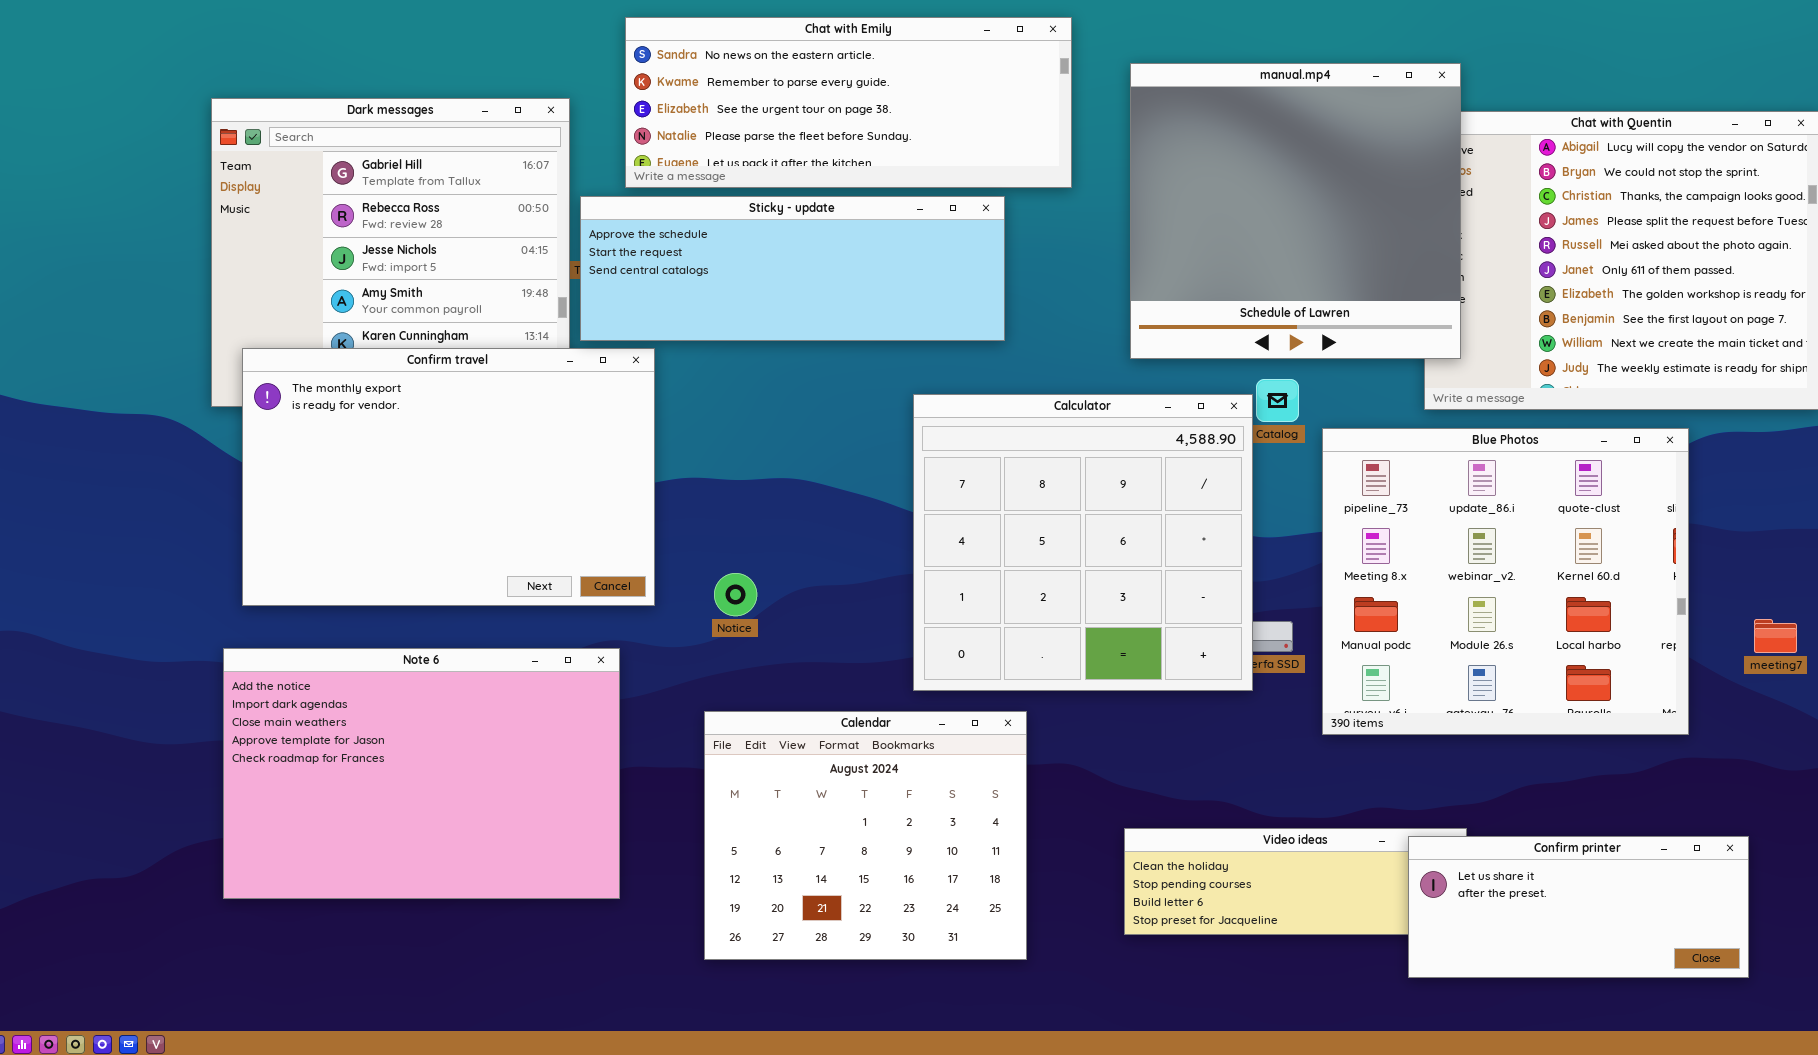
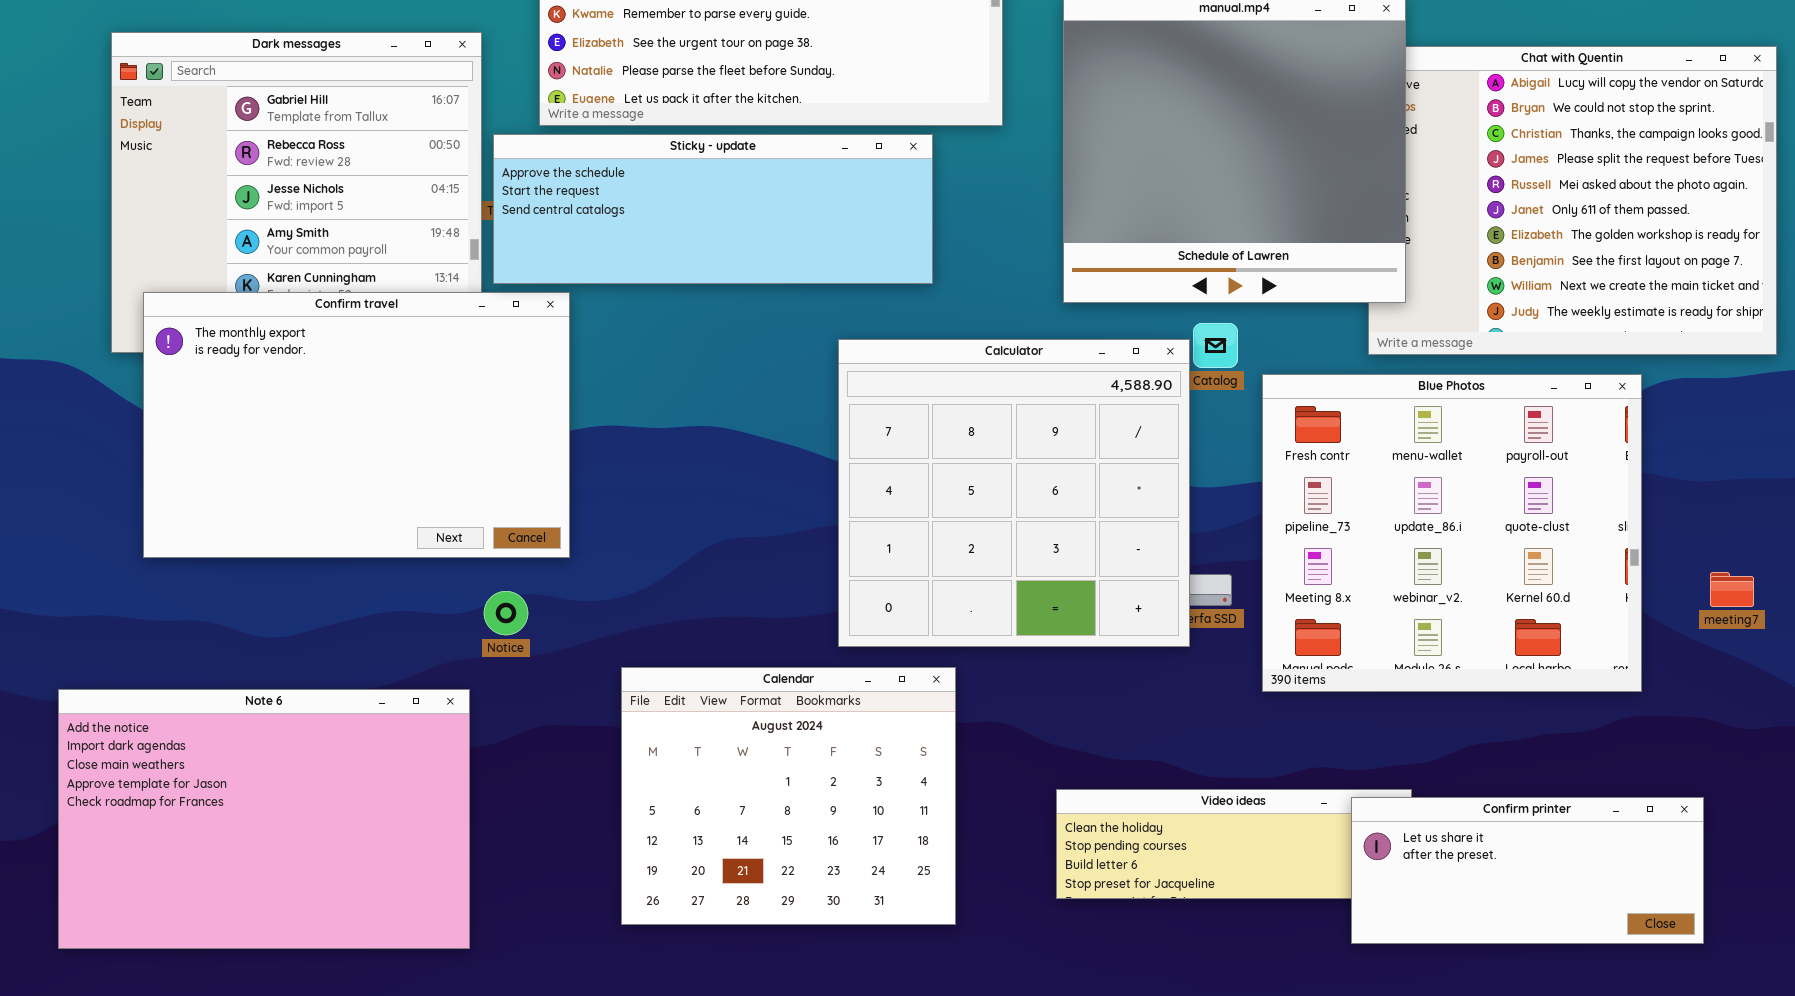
Blue Photos: [1322,428,1689,735] -> [1262,374,1642,692], scrolled up 1 row
Notice: [714,573,757,616] -> [484,591,528,635], moved
Note 6: [223,648,620,899] -> [58,689,470,949], moved

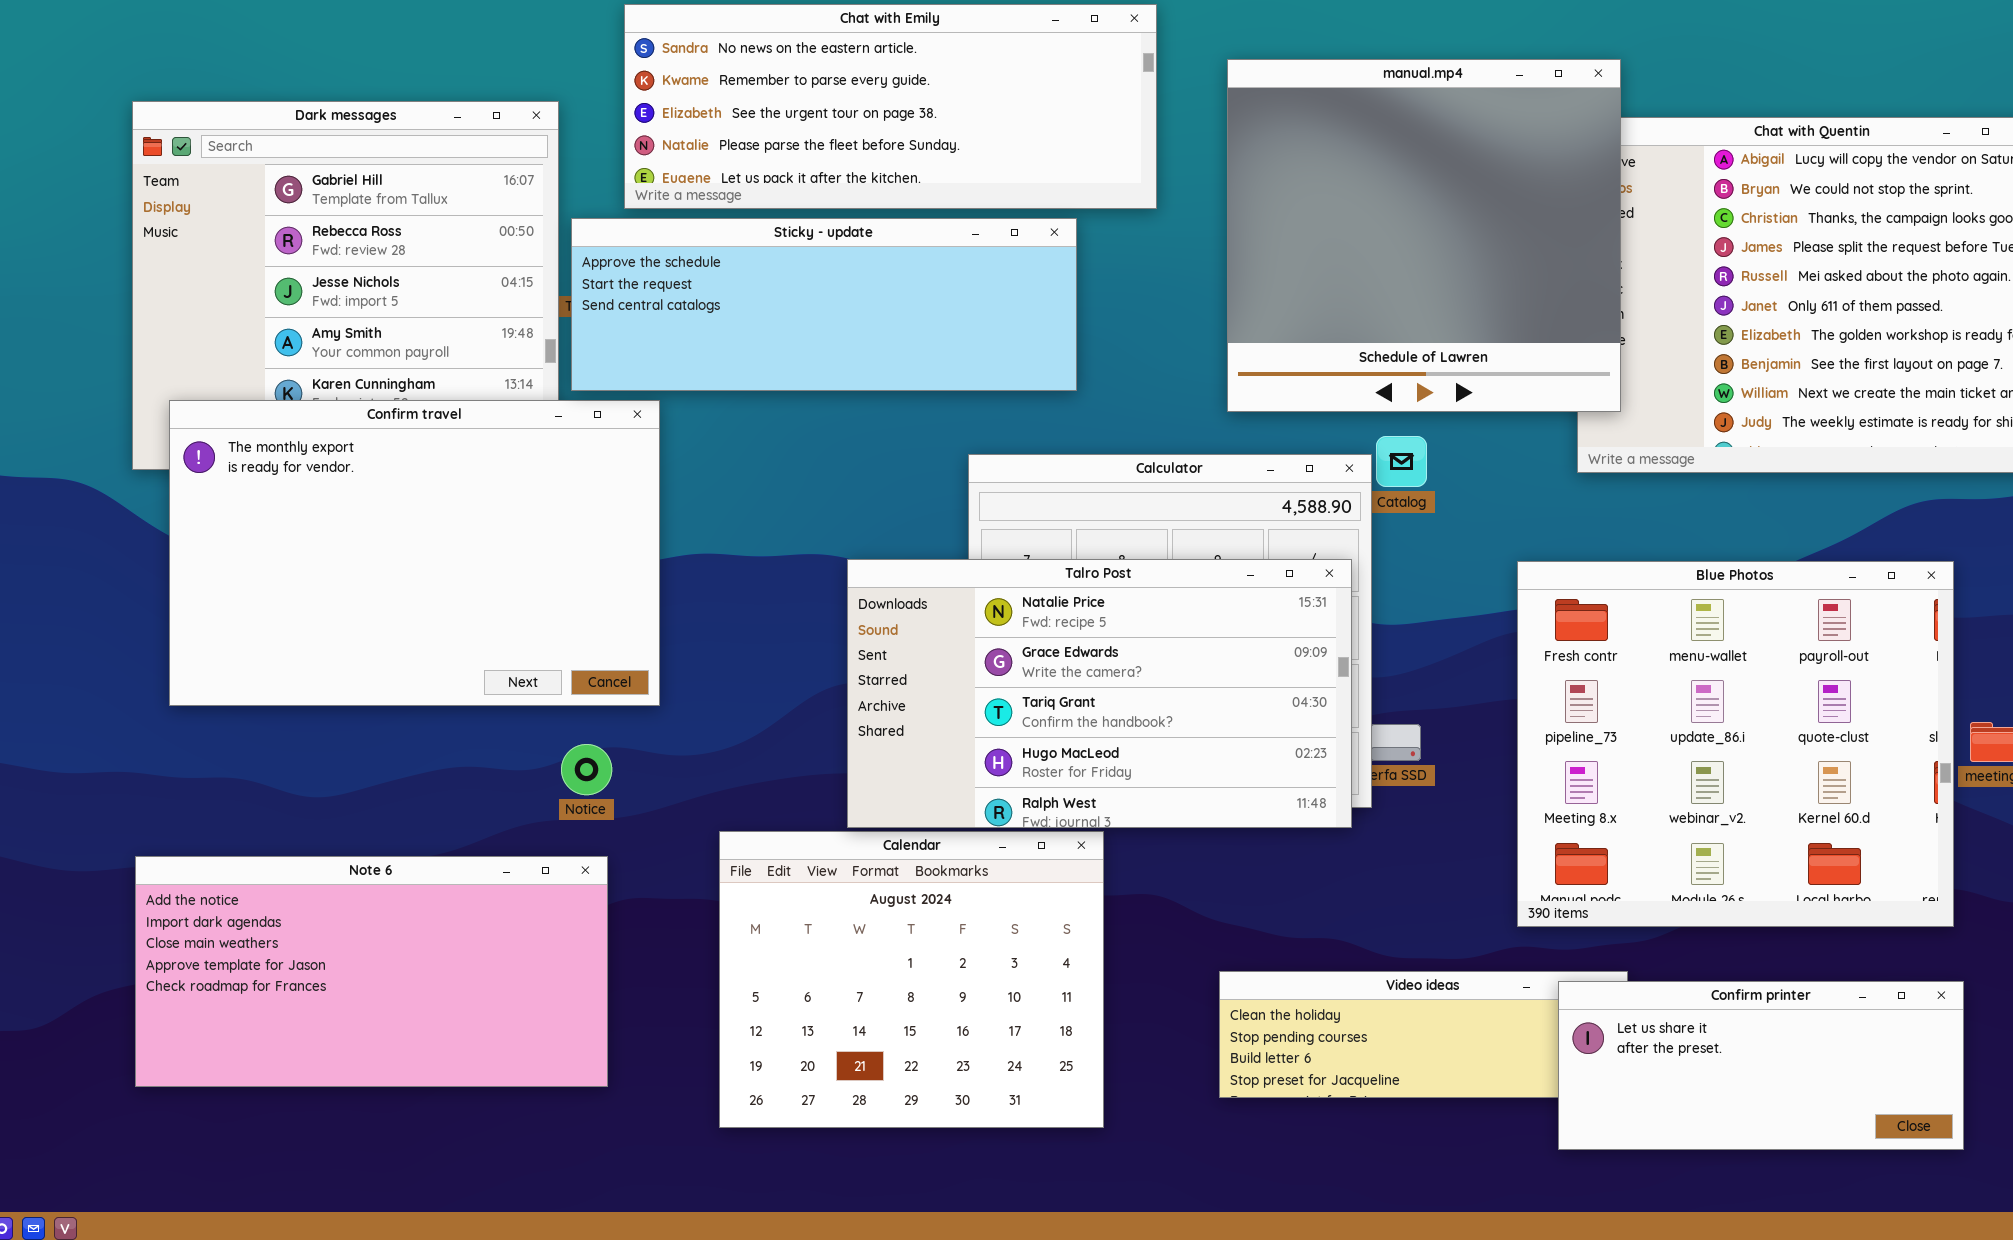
Blue Photos: [1262,374,1642,692] -> [1517,561,1954,927], moved
Talro Post: none -> [847,559,1352,828], opened
Note 6: [58,689,470,949] -> [135,856,608,1087], moved, resized

